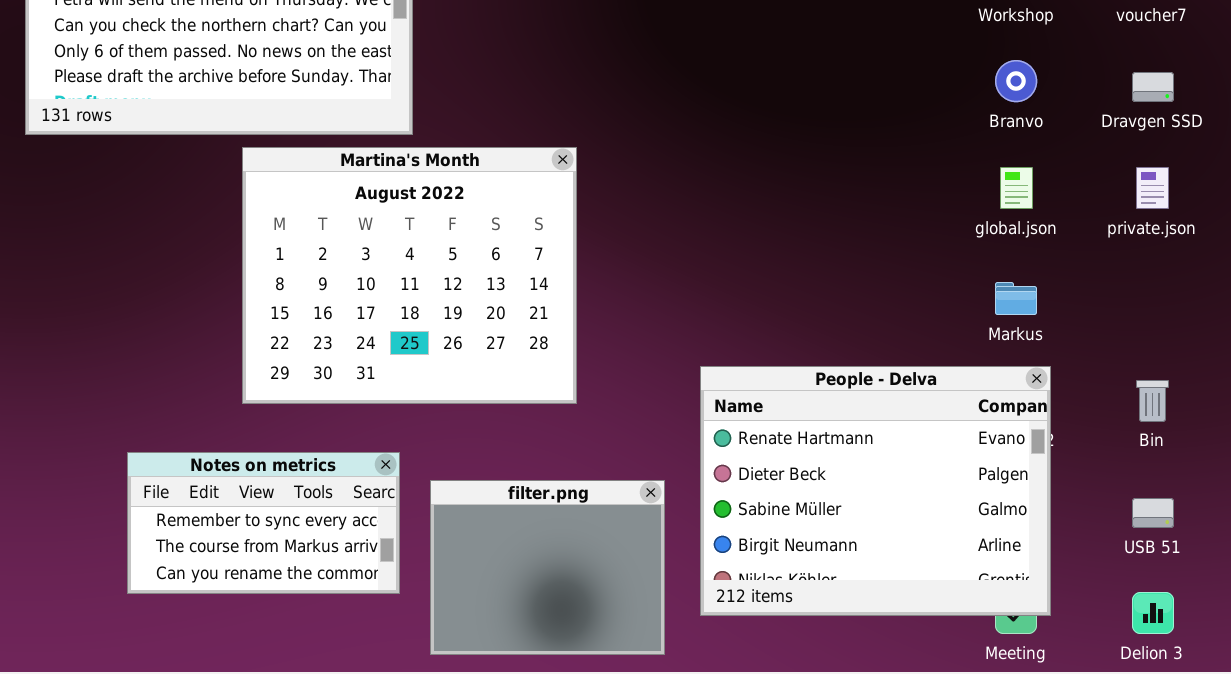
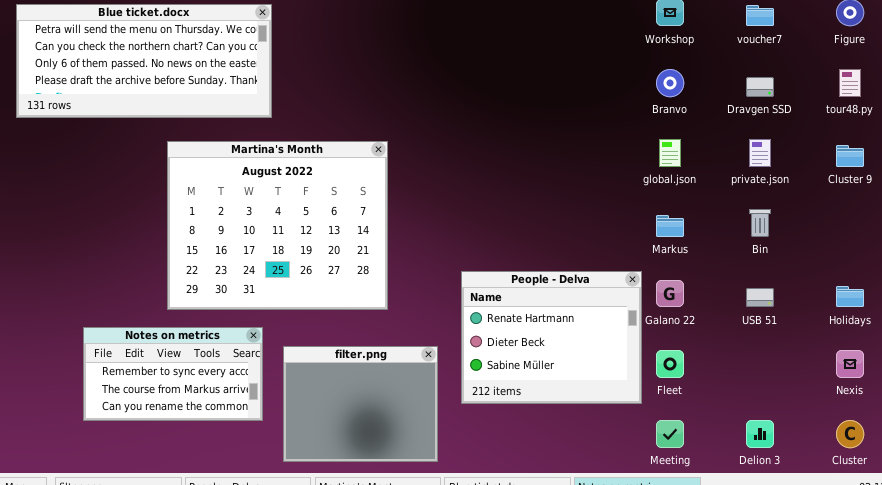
Martina's Month: [242,147,577,404] -> [167,141,388,310], moved
People - Delva: [700,366,1051,616] -> [461,271,642,404], resized
Bin: [1136,380,1169,422] -> [749,209,771,237], moved
USB 51: [1132,498,1174,528] -> [746,288,774,307], moved

